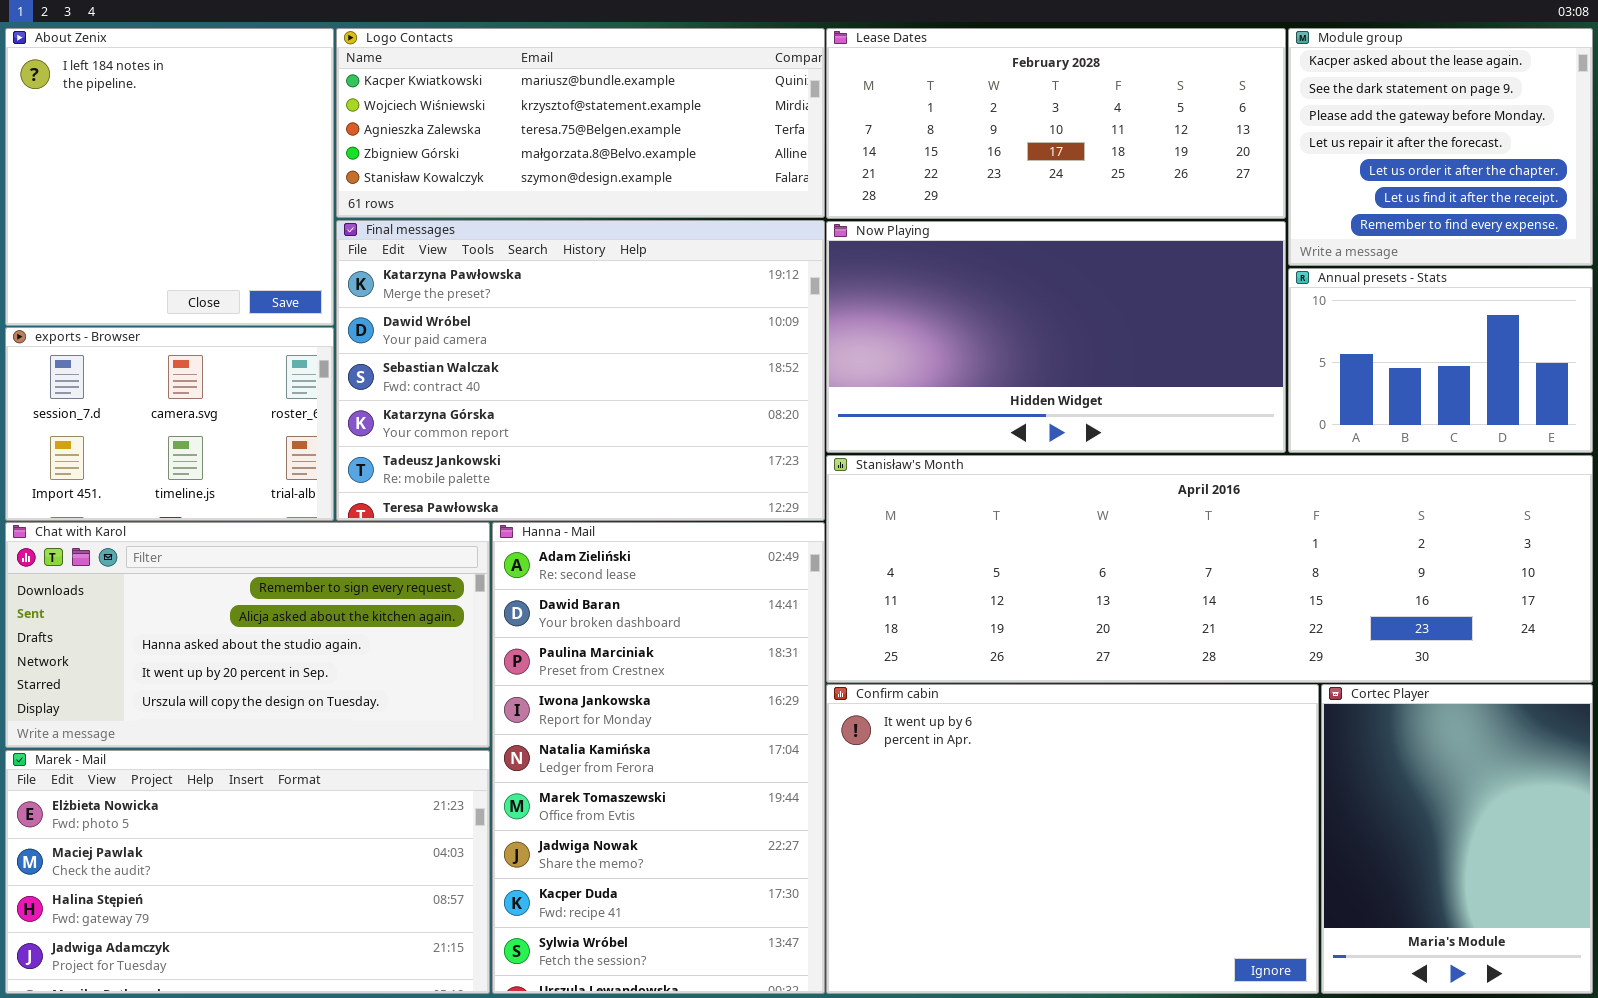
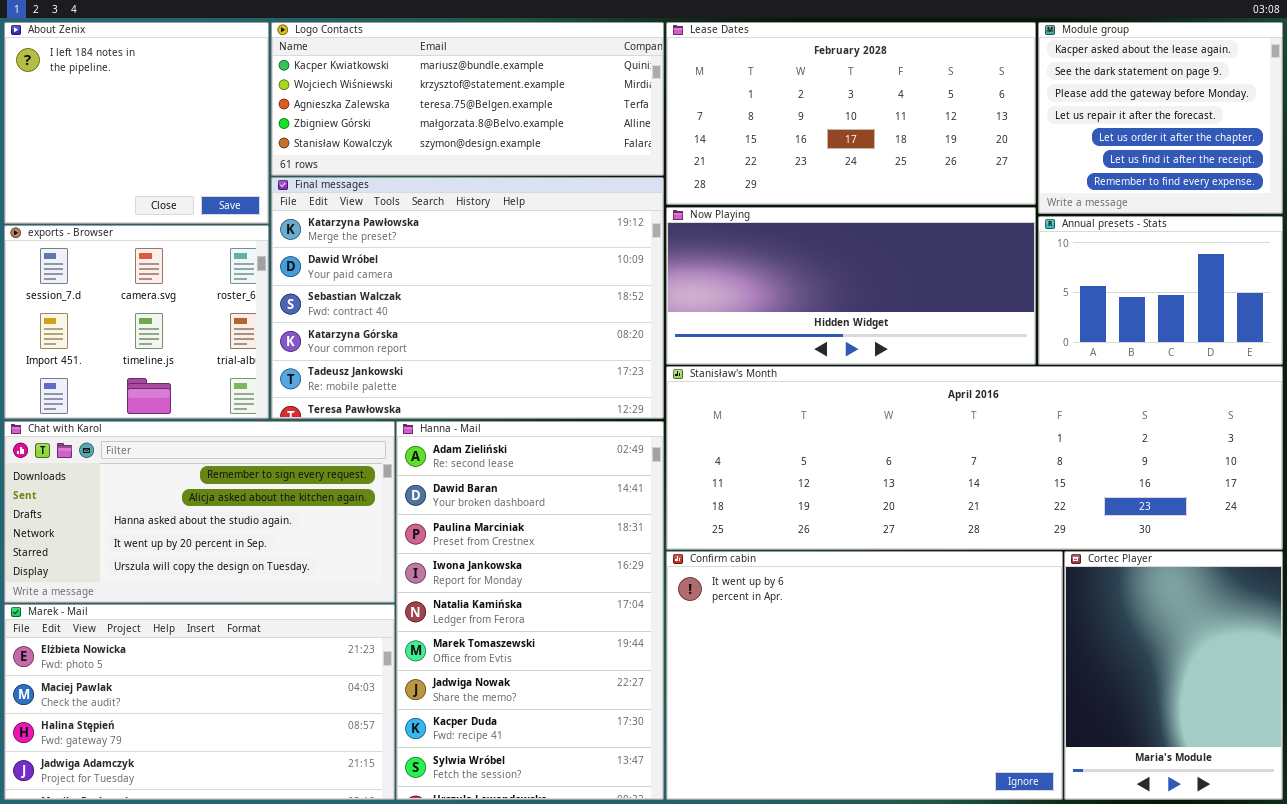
About Zenix: [5,28,334,326] -> [4,22,269,224], resized
Lease Dates: [826,28,1286,219] -> [666,22,1036,205], resized
Now Playing: [826,221,1286,453] -> [666,207,1036,365], resized
exports - Browser: [5,327,334,521] -> [4,225,269,419], resized

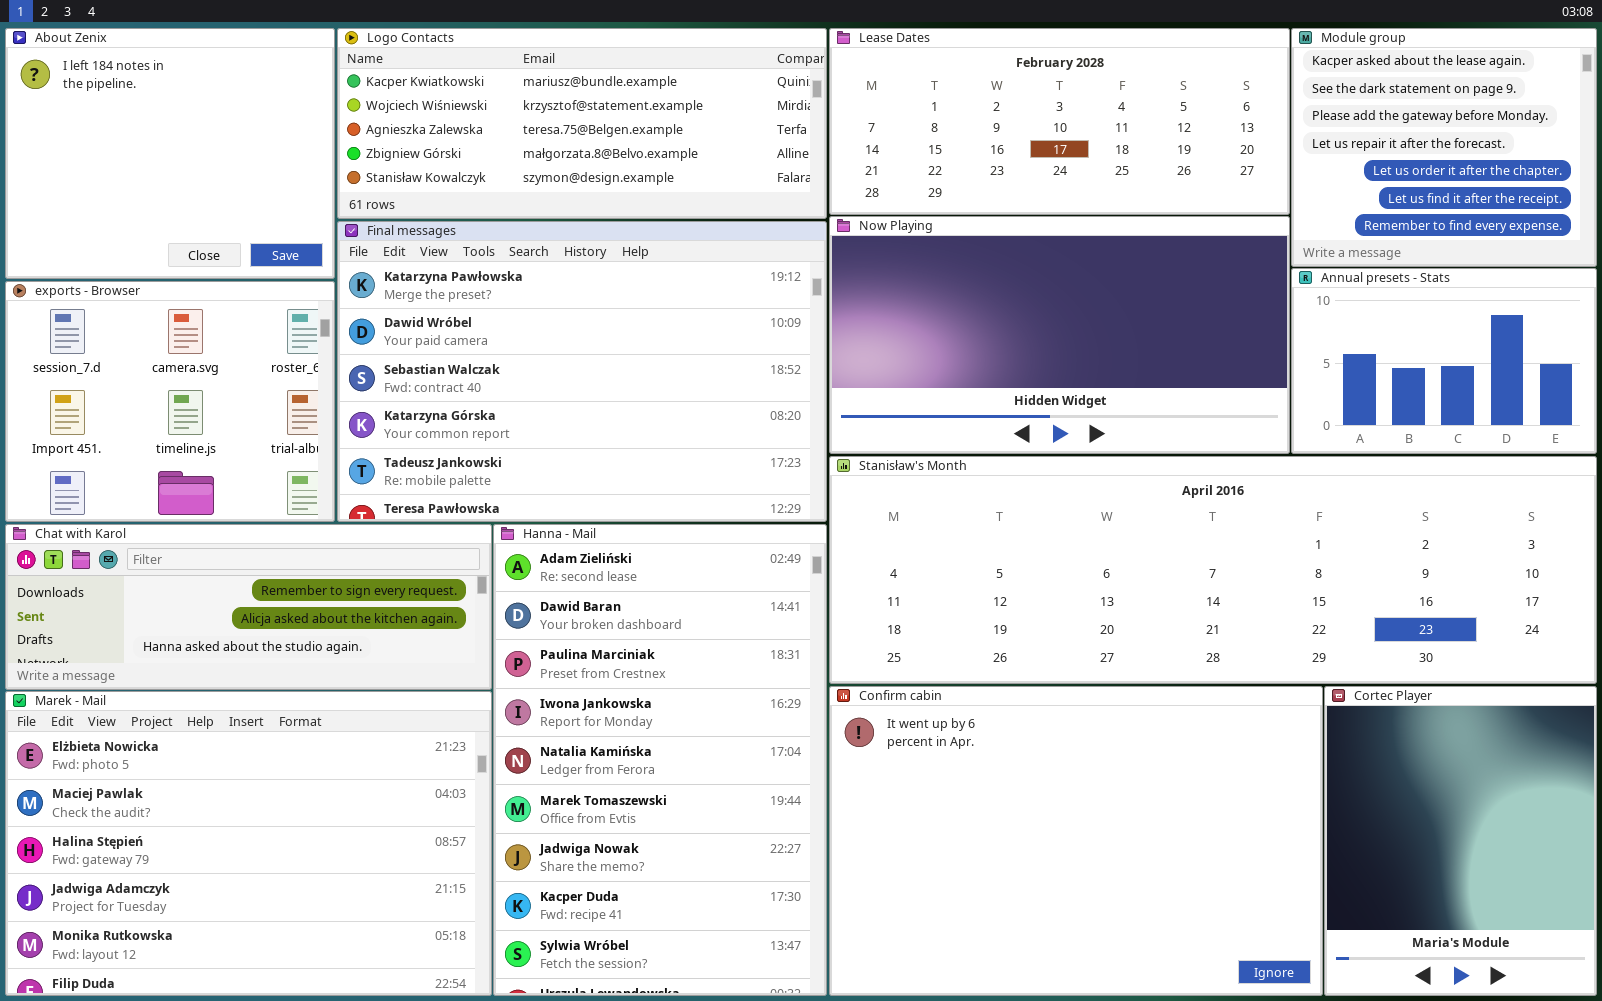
Lease Dates: [666,22,1036,205] -> [829,28,1290,215], resized
Now Playing: [666,207,1036,365] -> [829,216,1290,454], resized
Chat with Karol: [4,421,395,603] -> [5,524,492,690], resized
Marek - Mail: [4,604,395,800] -> [5,691,492,996], resized

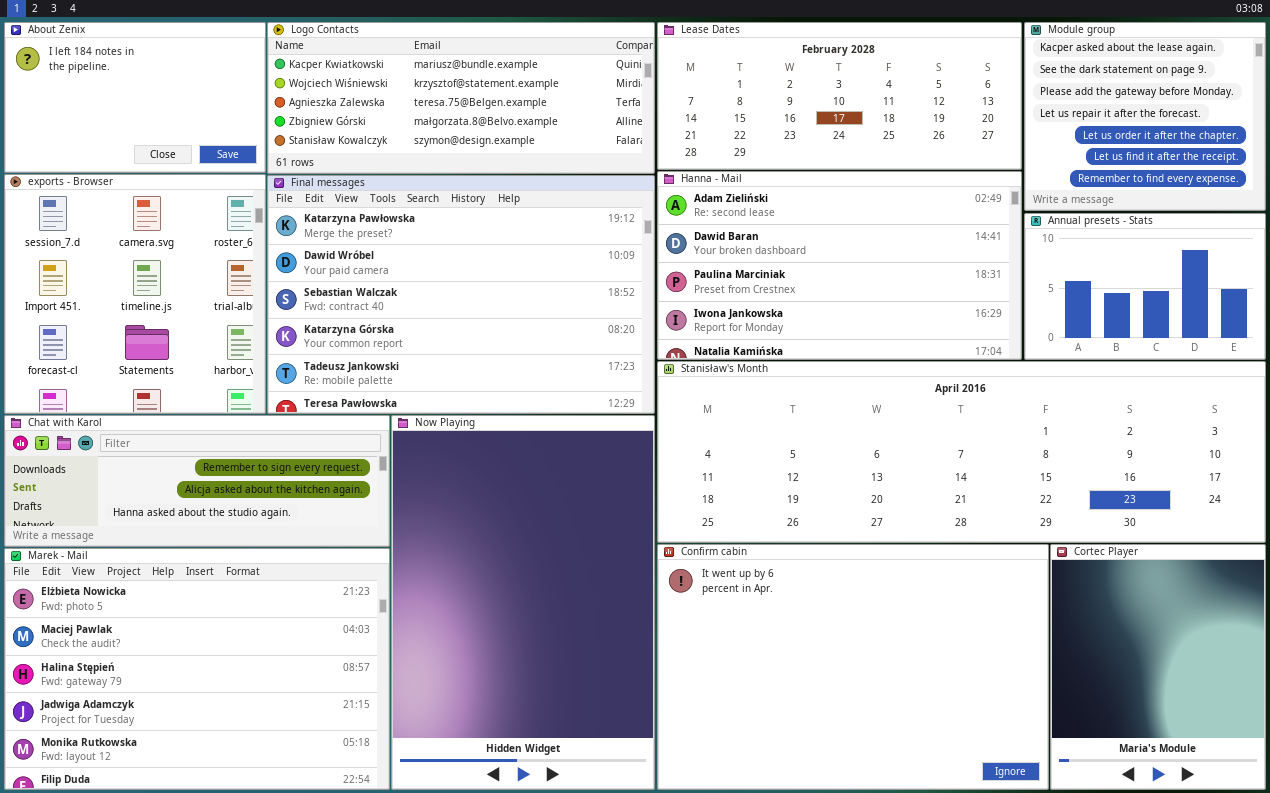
About Zenix: [5,28,335,279] -> [4,22,266,173], resized
Now Playing: [829,216,1290,454] -> [391,415,655,790], moved, resized
exports - Browser: [5,281,335,522] -> [4,174,266,414], resized
Hanna - Mail: [493,524,827,996] -> [657,171,1022,360], moved, resized

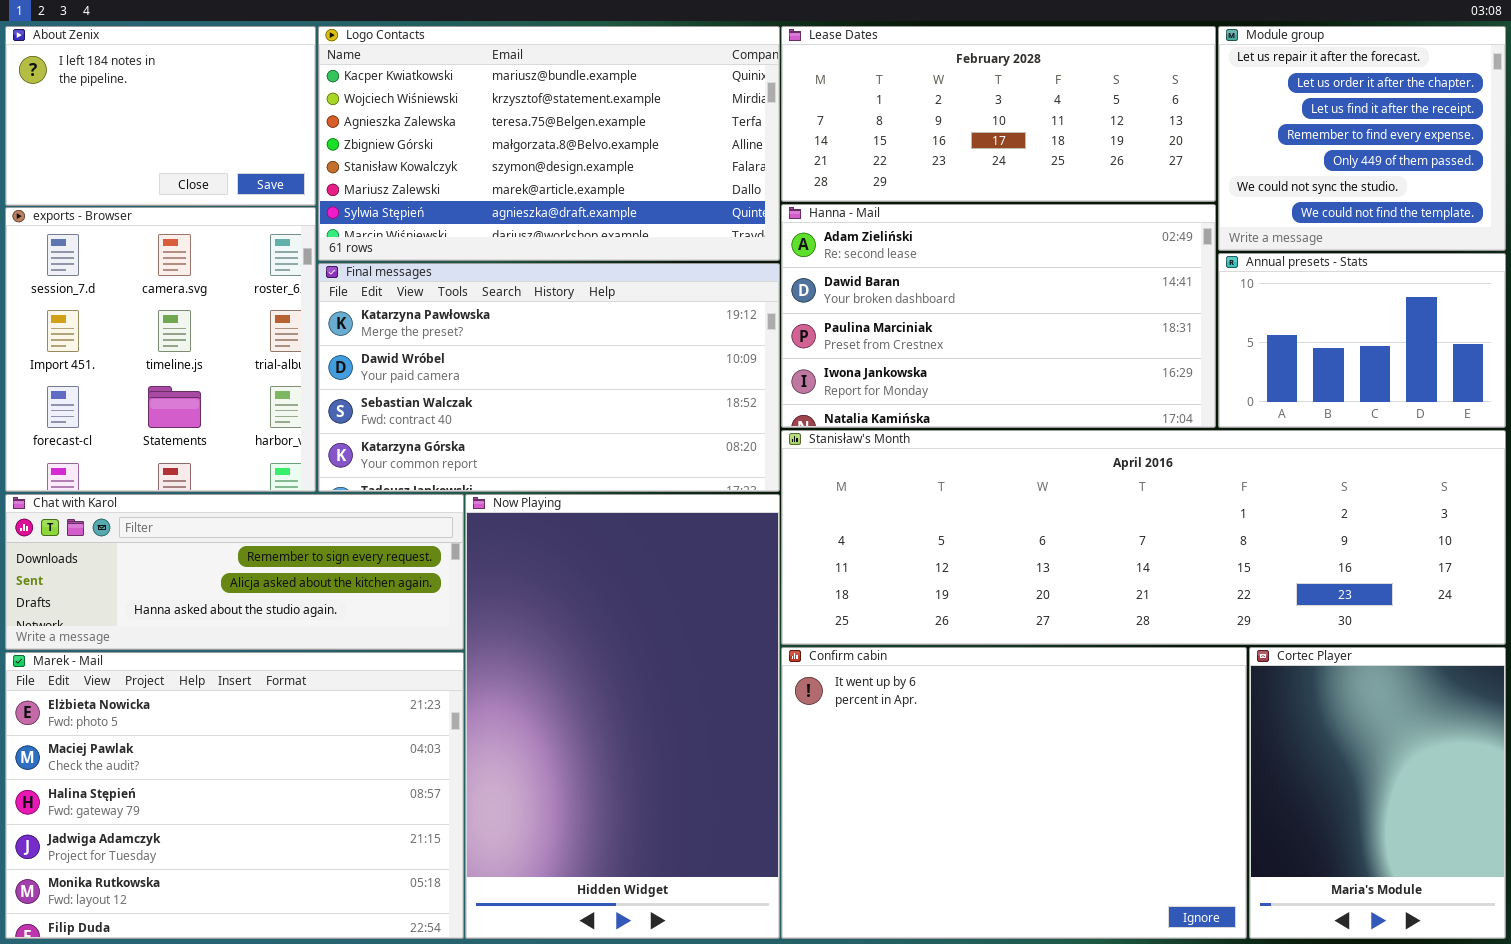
Logo Contacts: [267,22,655,174] -> [318,26,780,261], resized
Module group: [1024,22,1266,211] -> [1218,26,1506,251], scrolled down 3 rows
Final messages: [267,175,655,414] -> [318,263,780,492], resized

